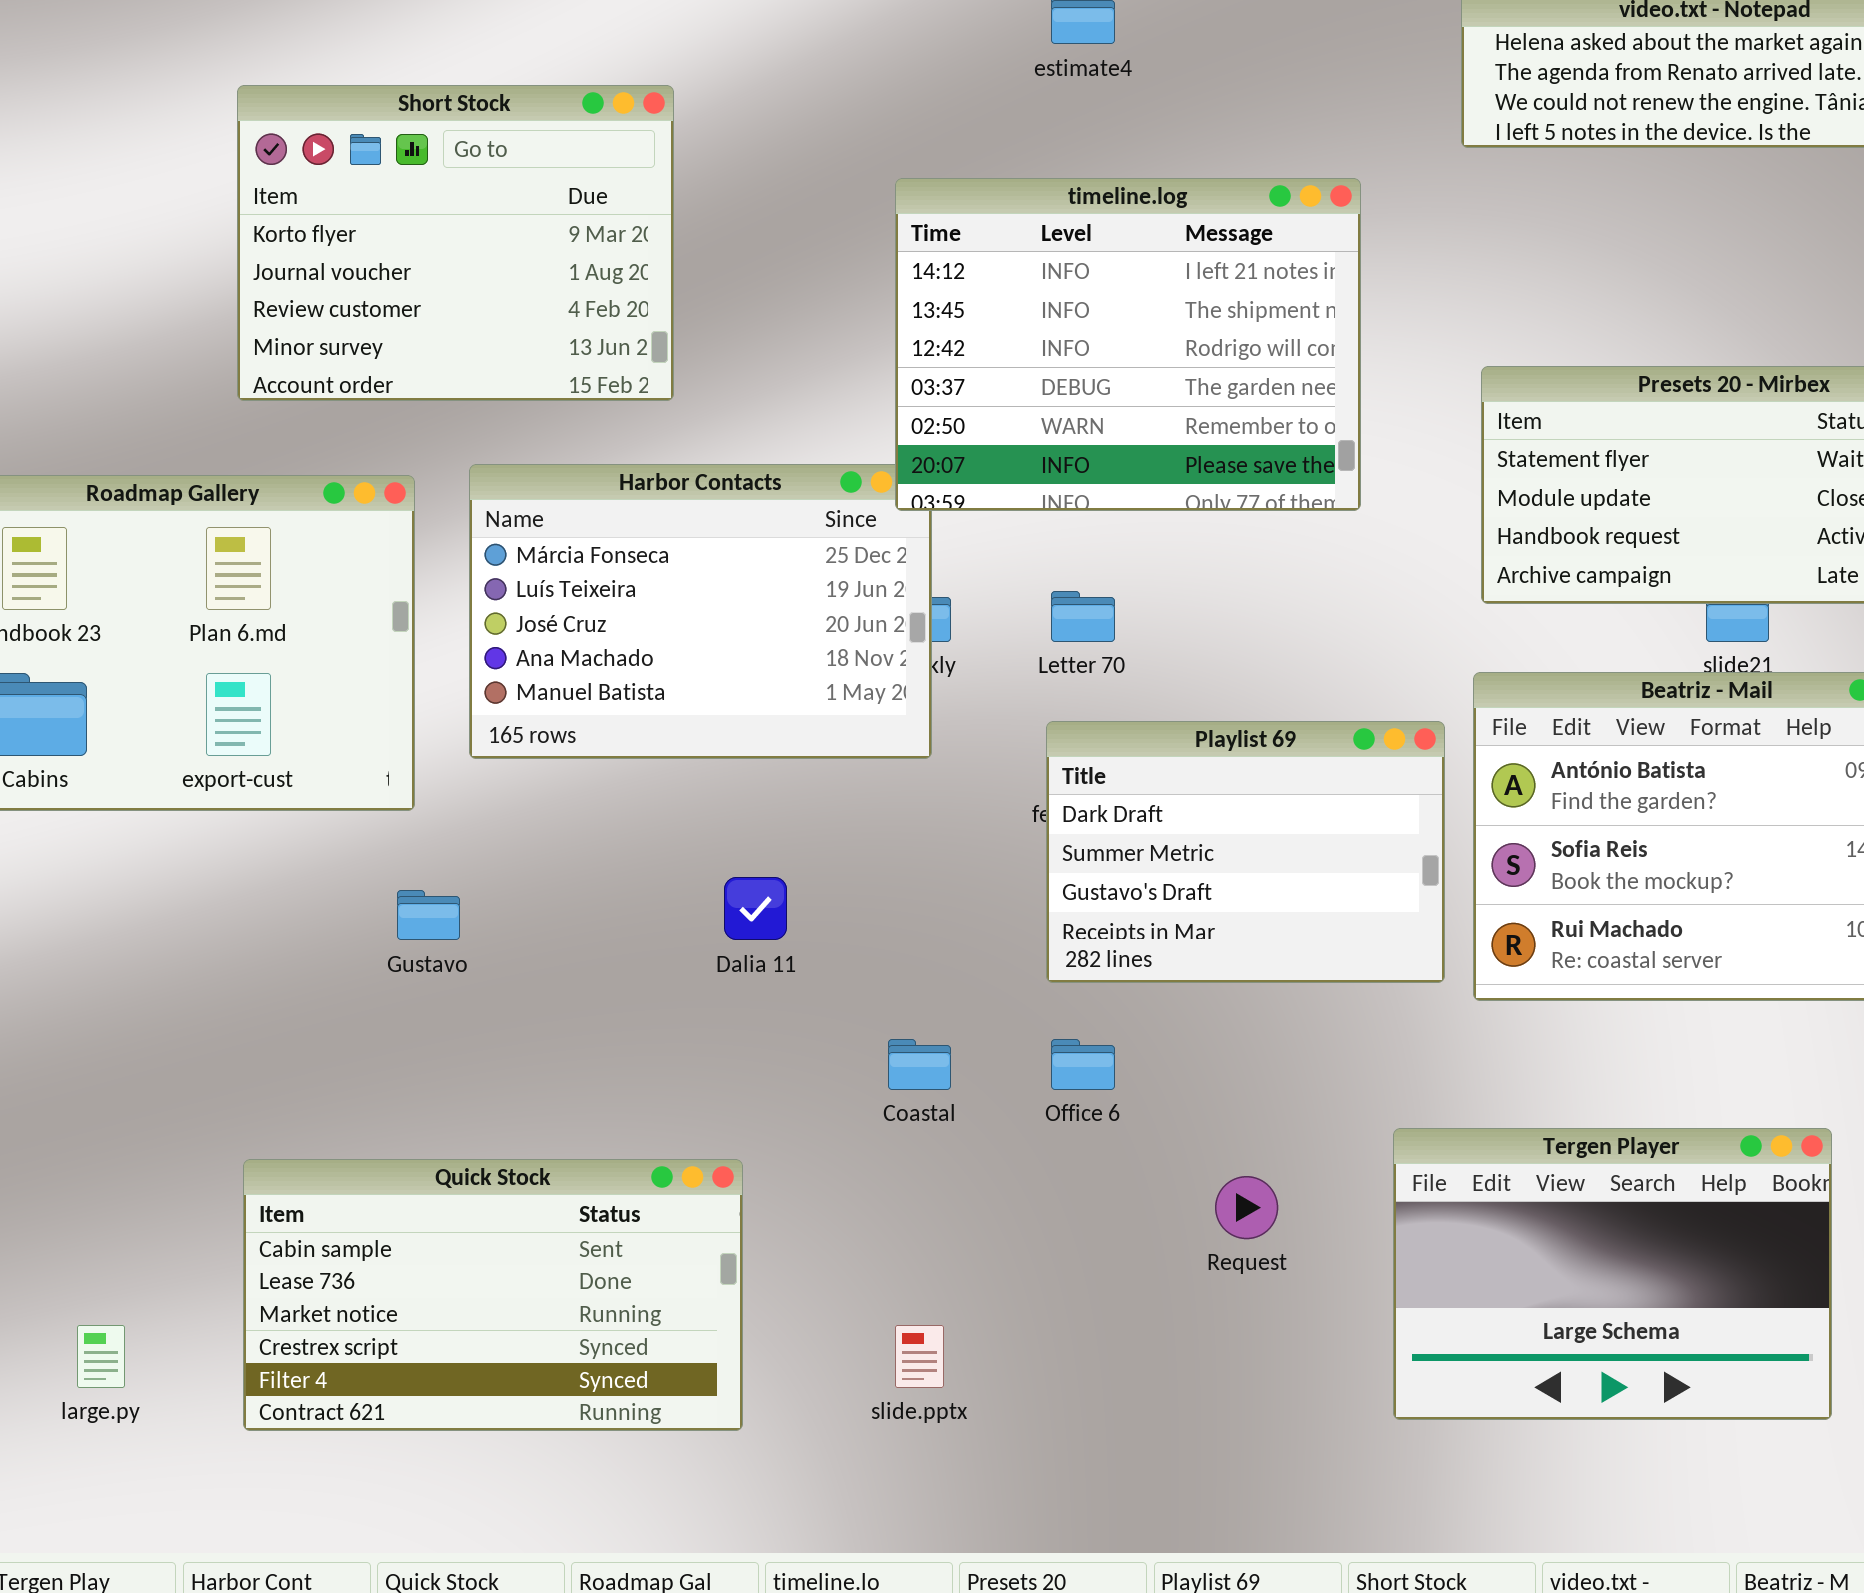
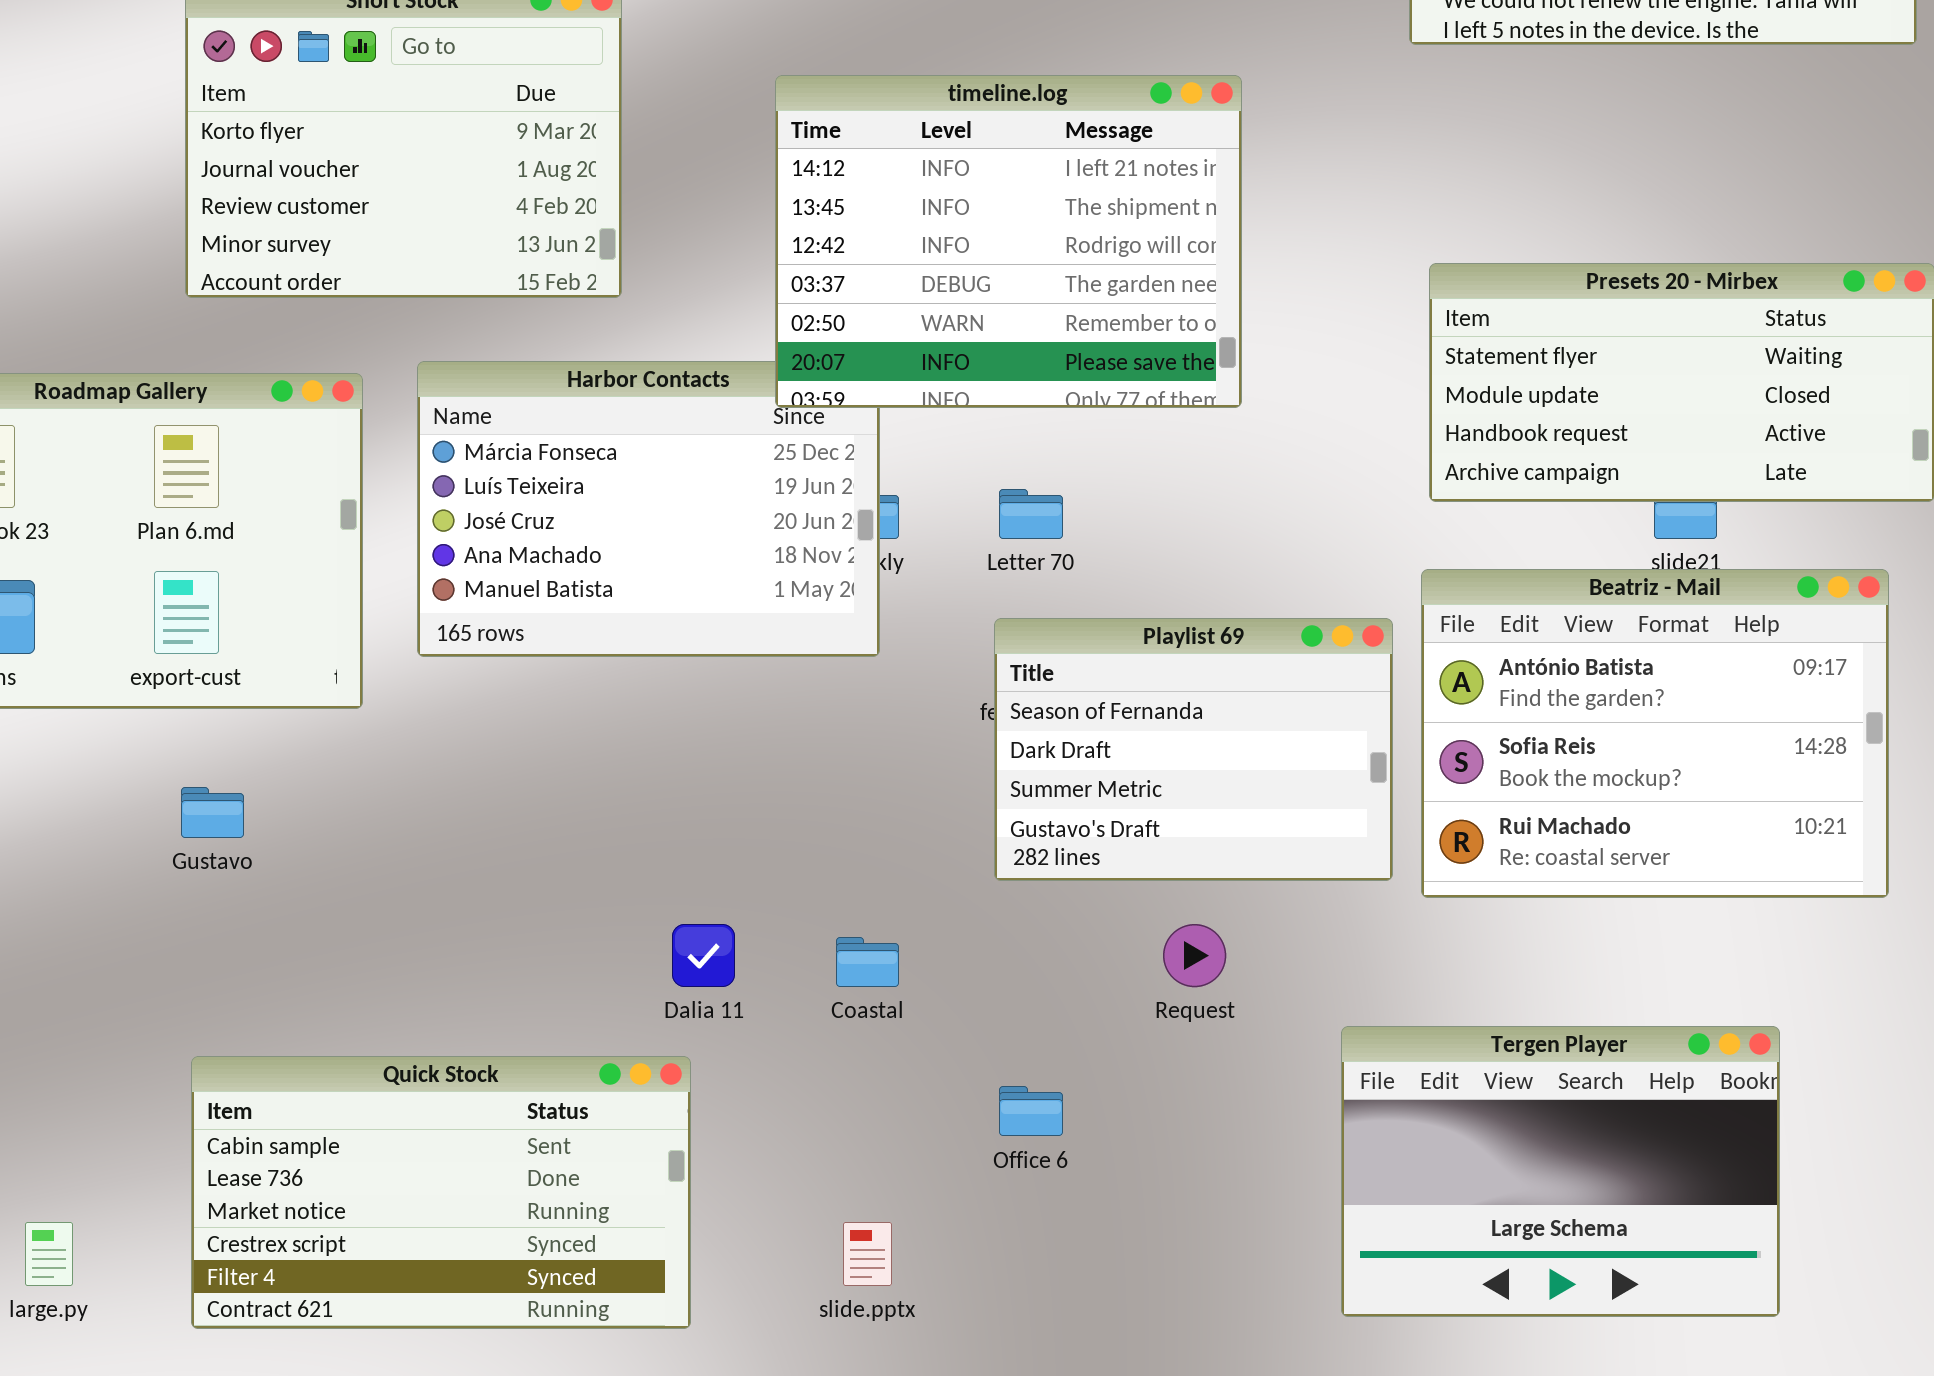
timeline.log: [895,178,1361,511] -> [775,75,1242,408], moved
Playlist 69: [1046,721,1445,983] -> [994,618,1393,881], scrolled up 1 row
Dalia 11: [724,877,787,940] -> [672,924,735,987], moved
Gustavo: [397,890,460,940] -> [181,787,244,838], moved
Office 6: [1051,1039,1115,1090] -> [999,1086,1063,1136], moved
Request: [1215,1176,1278,1239] -> [1163,924,1226,987], moved

